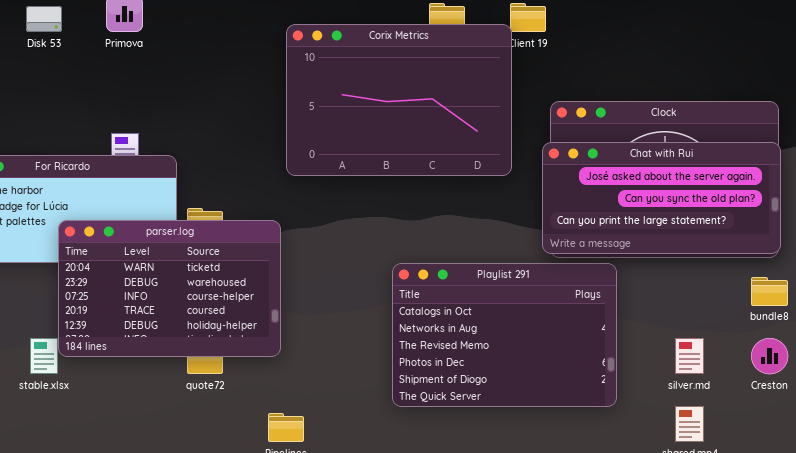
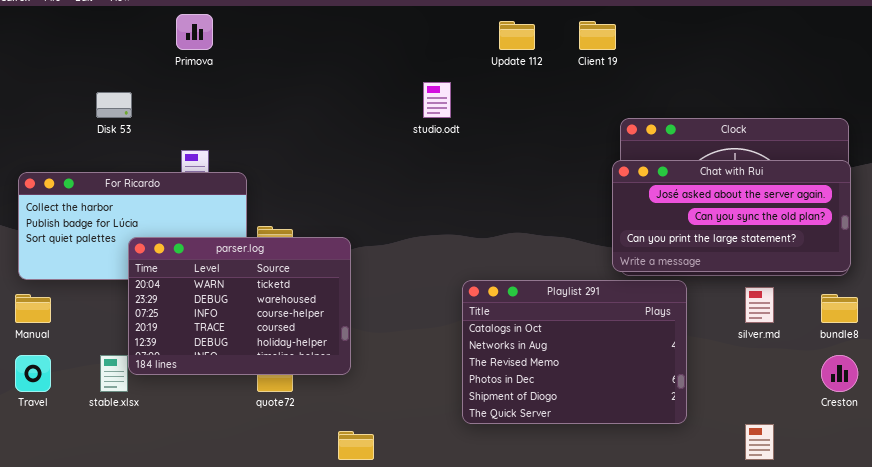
Disk 53: [26,6,62,32] -> [96,92,132,118], moved
Corix Metrics: [286,24,512,176] -> none, closed
silver.md: [675,338,704,374] -> [745,287,774,323], moved

